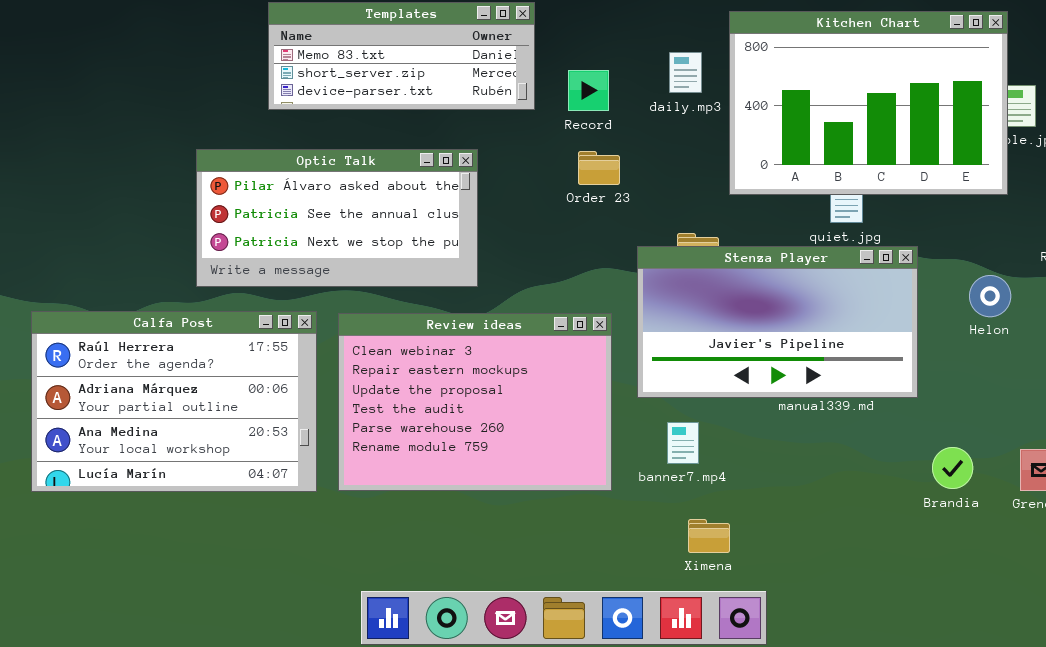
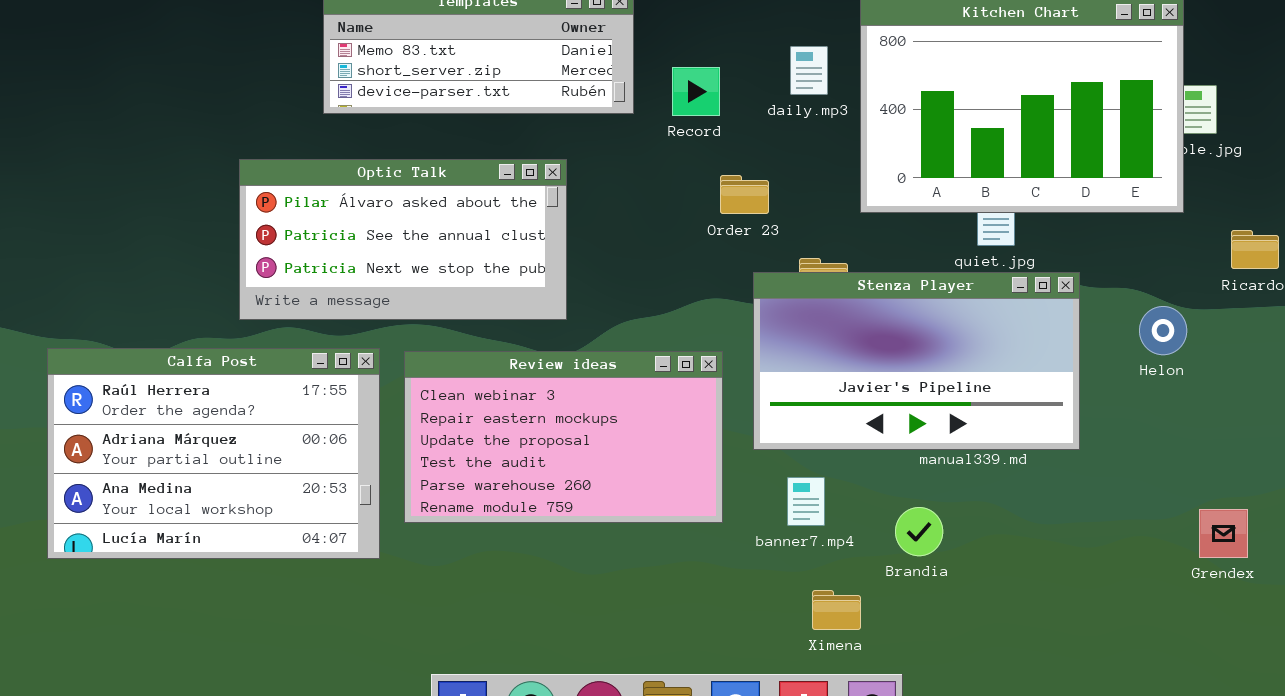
Order 23: [578,151,620,185] -> [720,175,769,214], moved
Review ideas: [338,313,612,491] -> [404,351,723,523], resized
Brandia: [932,447,973,489] -> [895,507,943,556], moved

